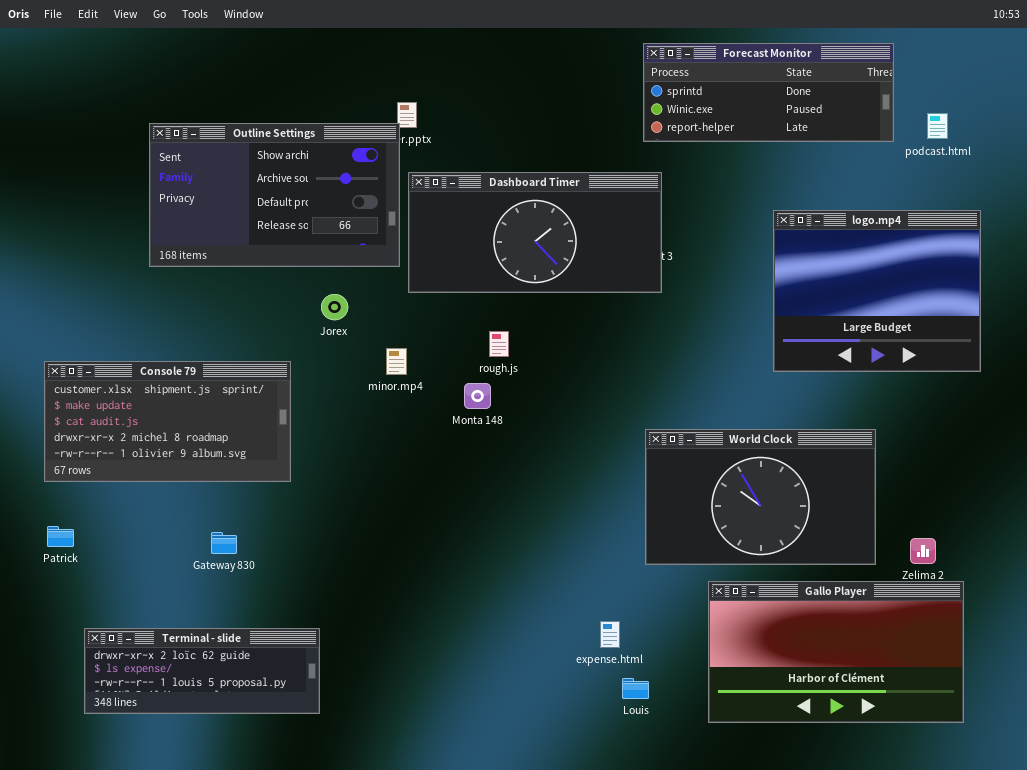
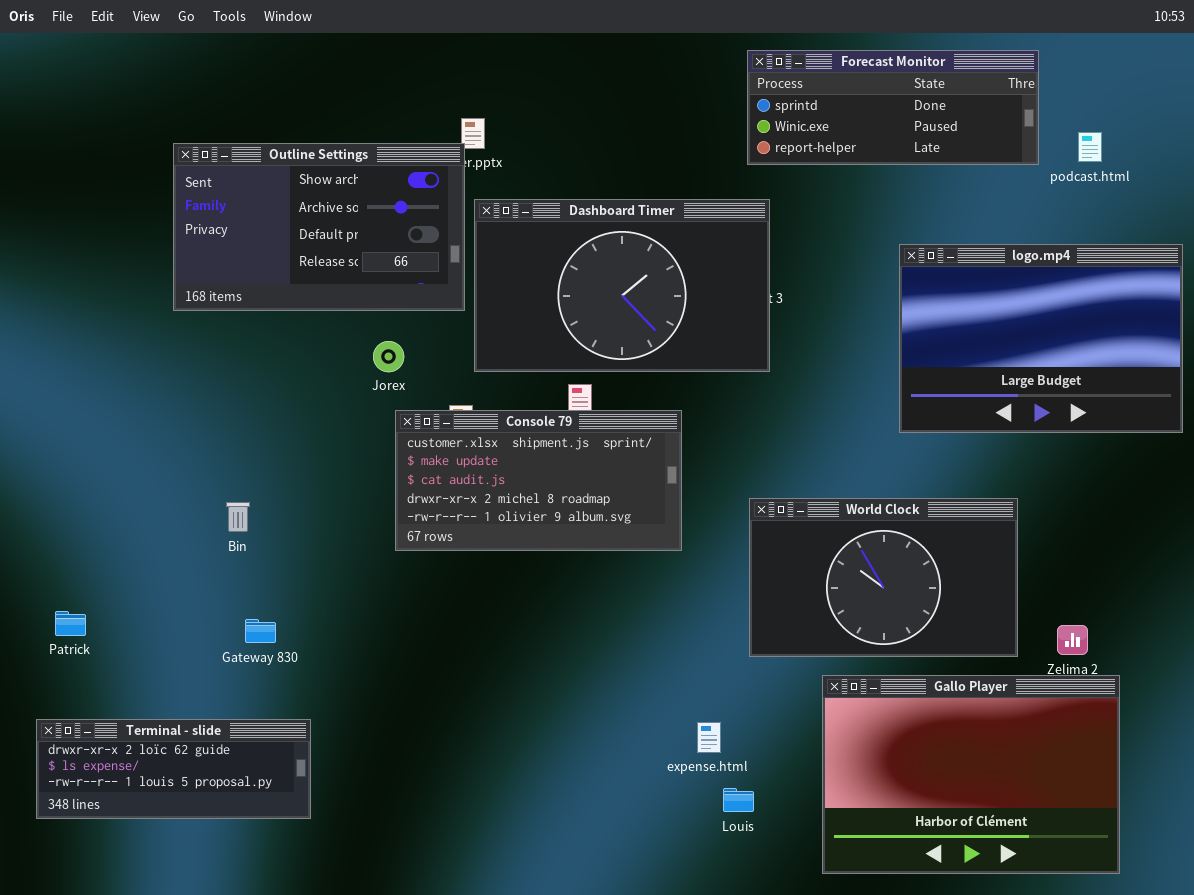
Dashboard Timer: [408,172,662,293] -> [474,199,770,372], resized
logo.mp4: [773,210,981,372] -> [899,244,1183,433], resized
Console 79: [44,361,291,482] -> [395,410,682,551], moved
Gallo Player: [708,581,964,723] -> [822,675,1120,874], resized
Terminal - slide: [84,628,320,714] -> [36,719,311,819], moved

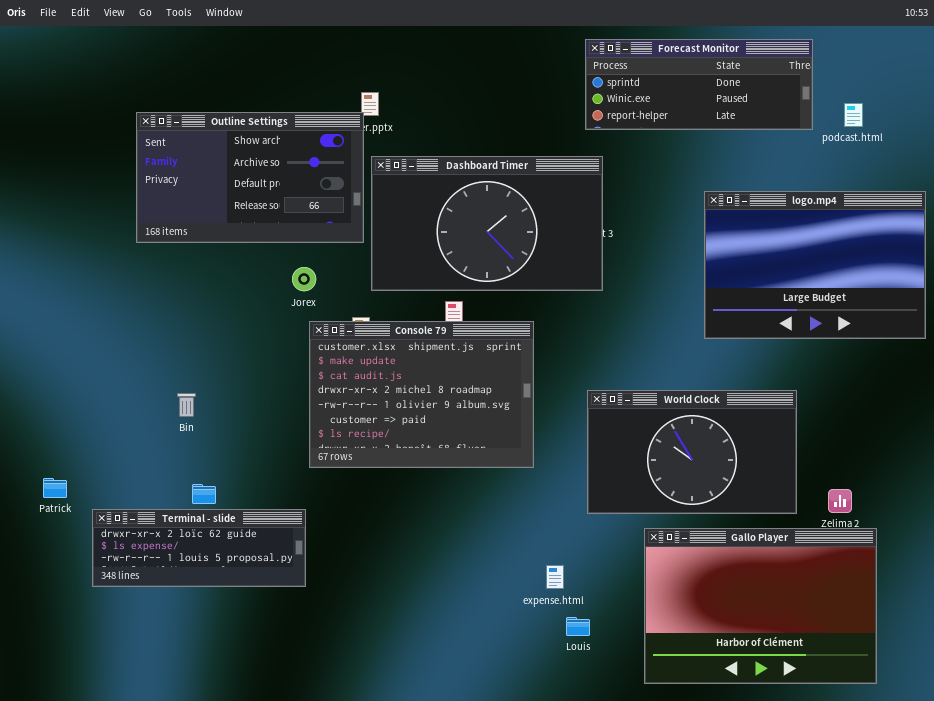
Console 79: [395,410,682,551] -> [309,321,534,468], resized
Terminal - slide: [36,719,311,819] -> [92,509,306,587], moved

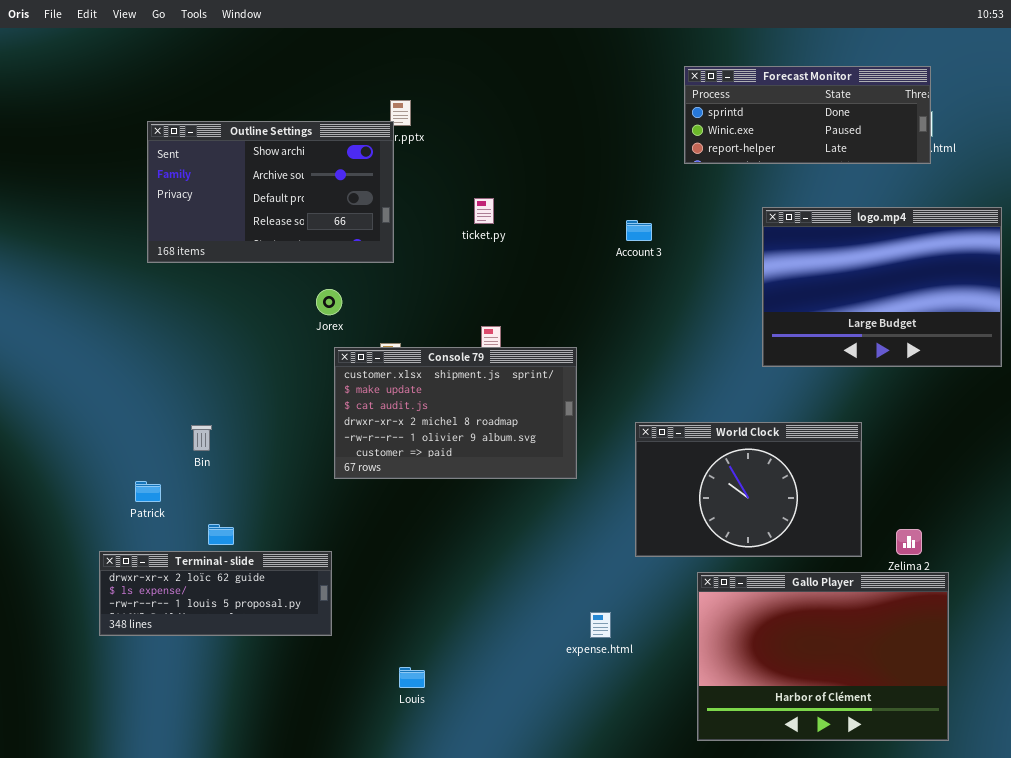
Forecast Monitor: [585,39,813,130] -> [684,66,931,164], moved
Dashboard Timer: [371,156,603,291] -> none, closed
Console 79: [309,321,534,468] -> [334,347,577,479], resized
Patrick: [43,478,67,498] -> [135,481,161,502], moved
Louis: [566,617,590,636] -> [399,667,425,688], moved

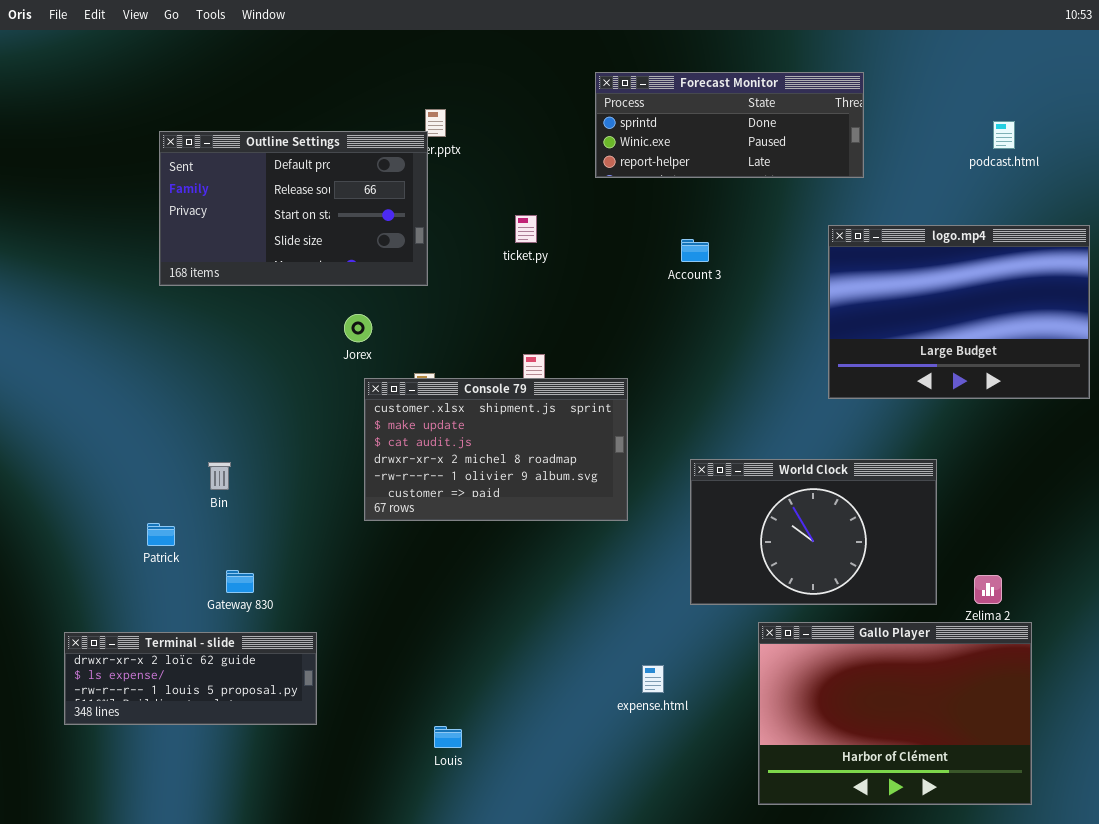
Forecast Monitor: [684,66,931,164] -> [595,72,864,178], moved
Outline Settings: [147,121,394,263] -> [159,131,428,286], scrolled down 2 rows
Terminal - slide: [99,551,332,636] -> [64,632,317,725], moved

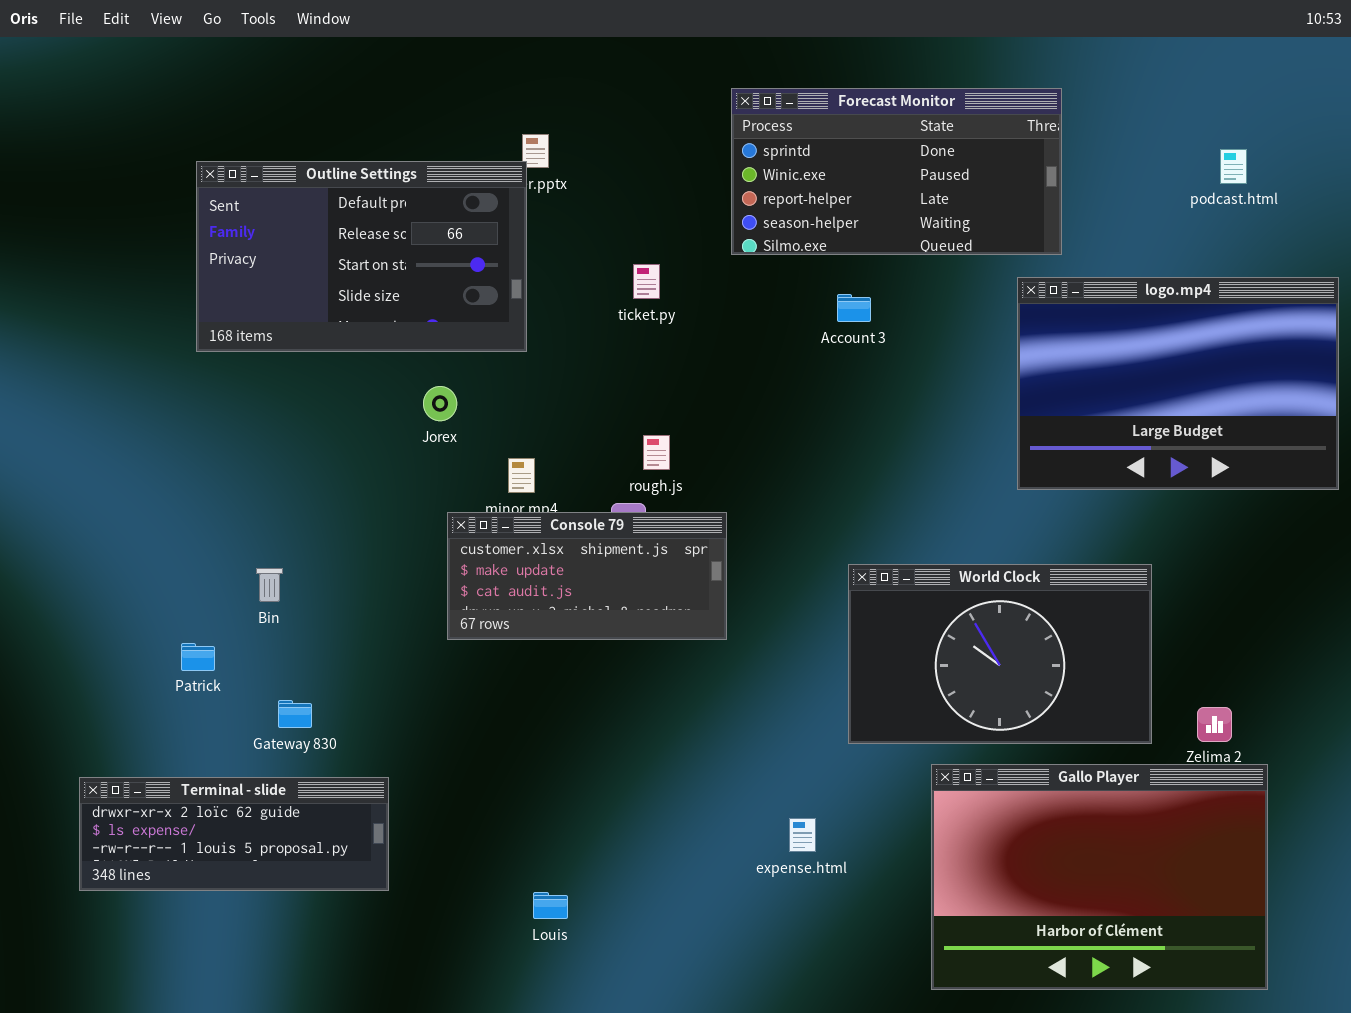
Forecast Monitor: [595,72,864,178] -> [731,88,1062,255], resized
Console 79: [364,378,628,521] -> [447,512,727,640], resized

